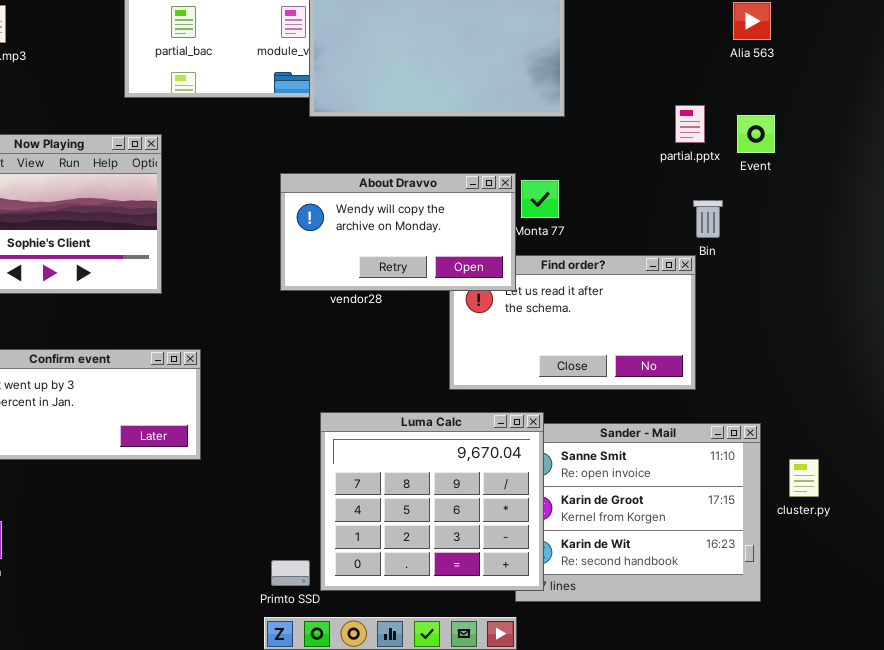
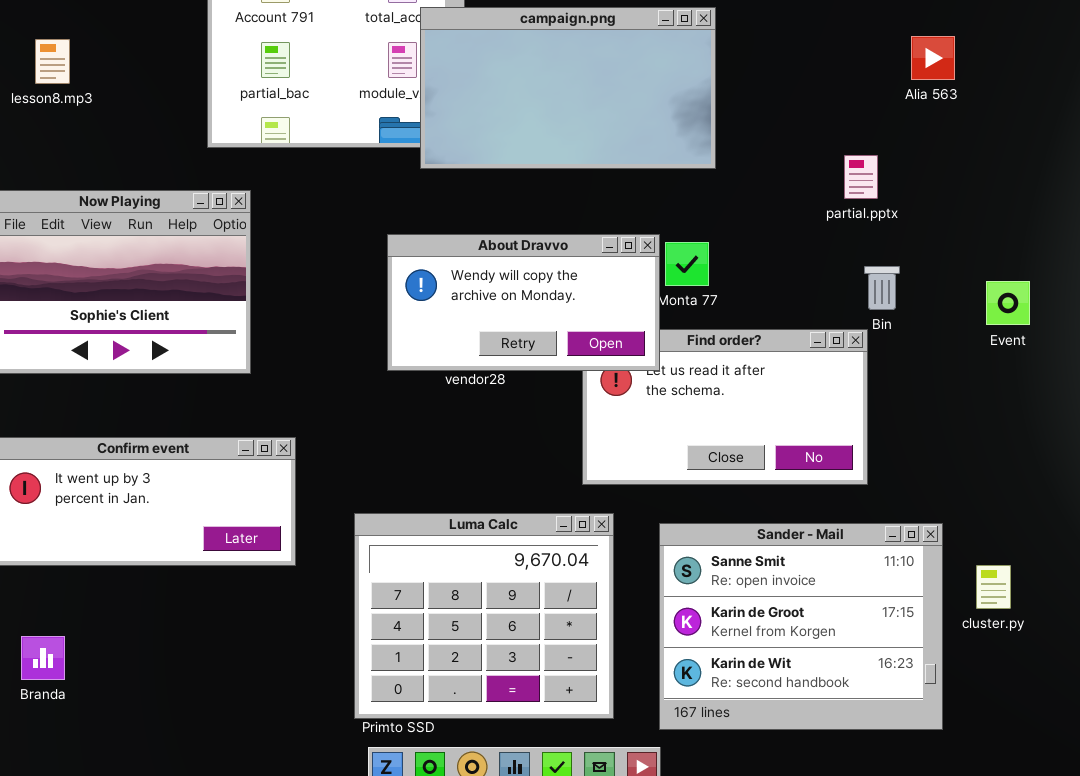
Event: [737,115,775,153] -> [986,281,1030,325], moved
Luma Calc: [320,412,544,591] -> [354,513,614,719], moved

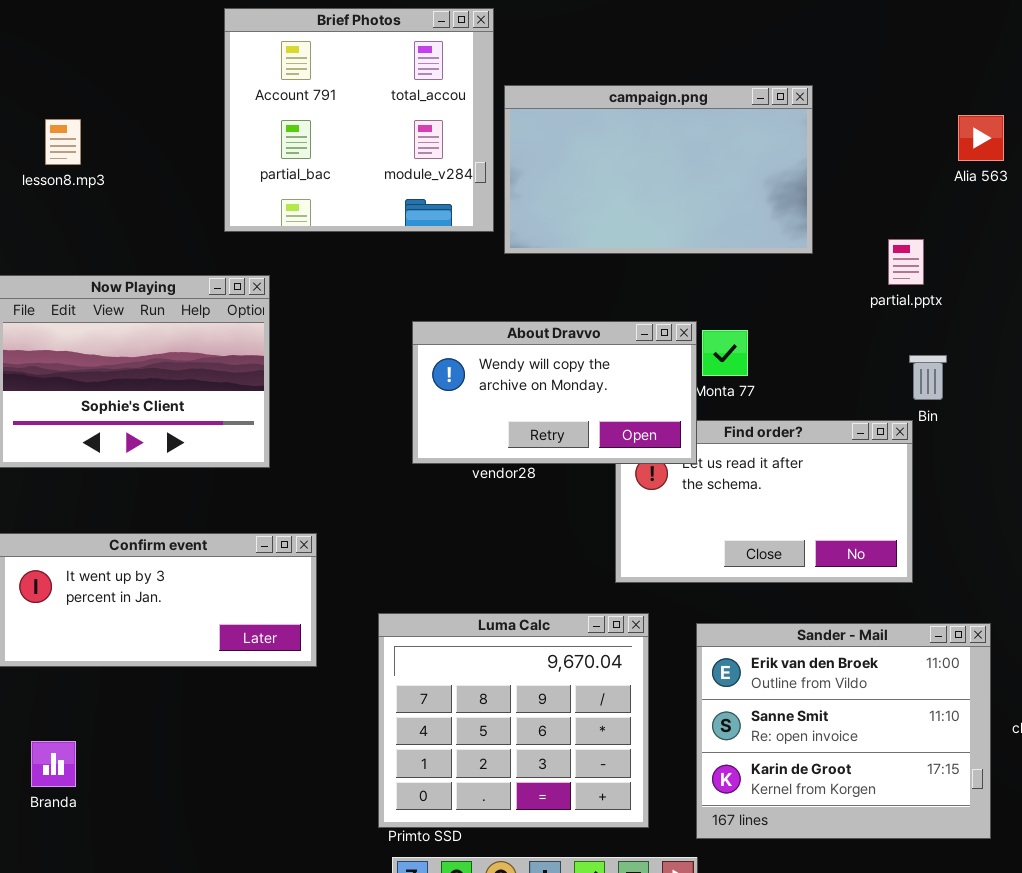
campaign.png: [420,7,716,169] -> [504,85,813,254], moved
Sander - Mail: [659,523,943,730] -> [696,623,991,839], scrolled up 1 row

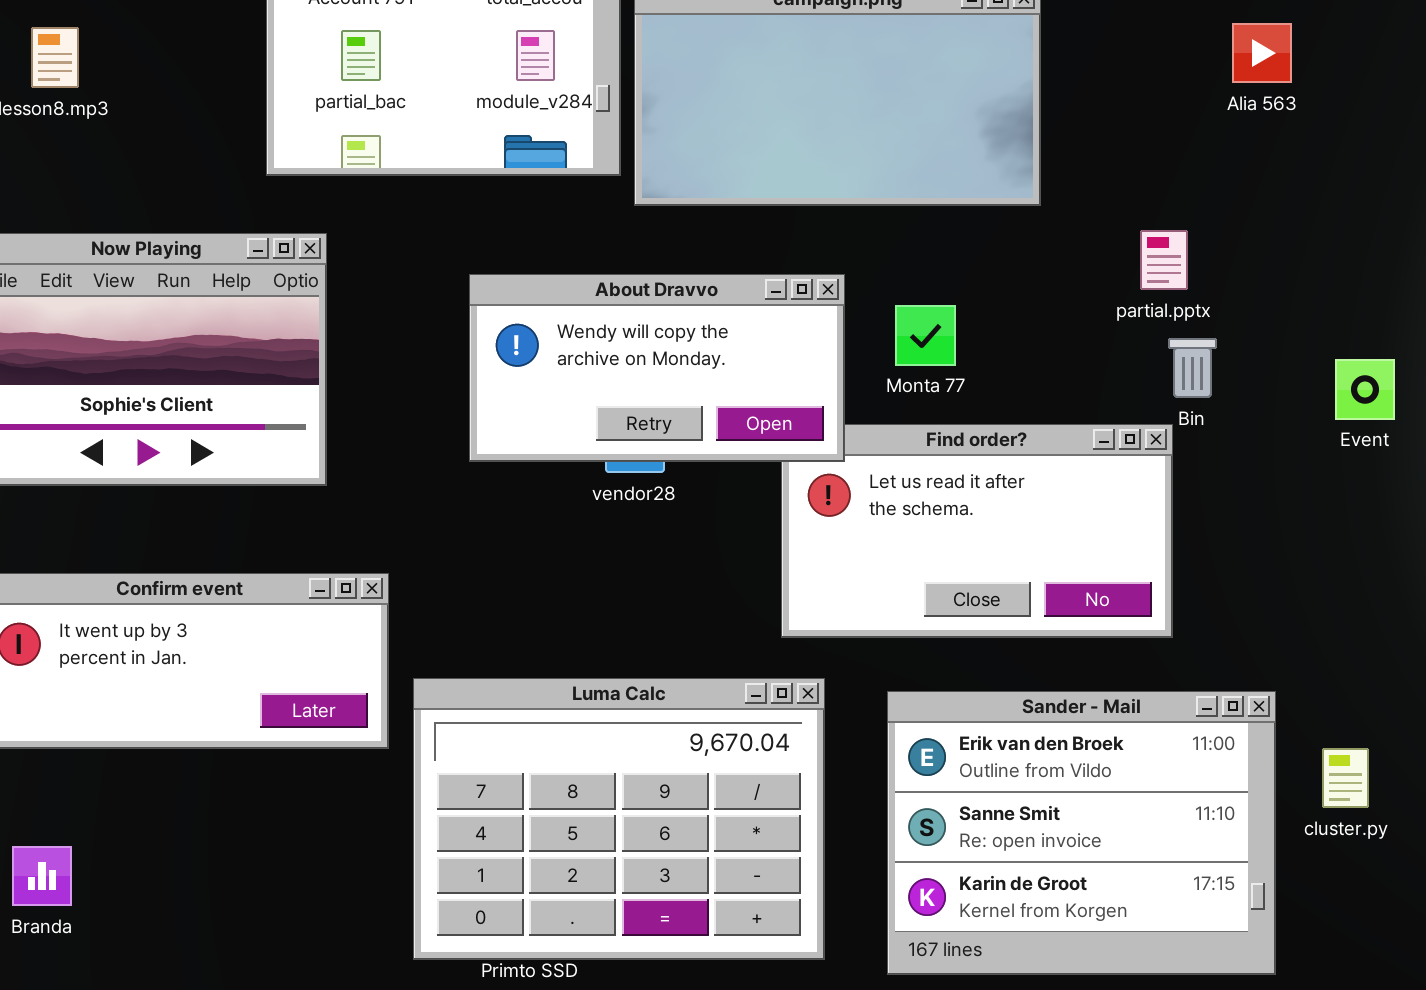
partial.pptx: [888,239,924,285] -> [1140,230,1188,290], moved
About Dravvo: [412,321,697,464] -> [469,274,845,462], moved
Luma Calc: [378,613,649,828] -> [413,678,825,960], resized

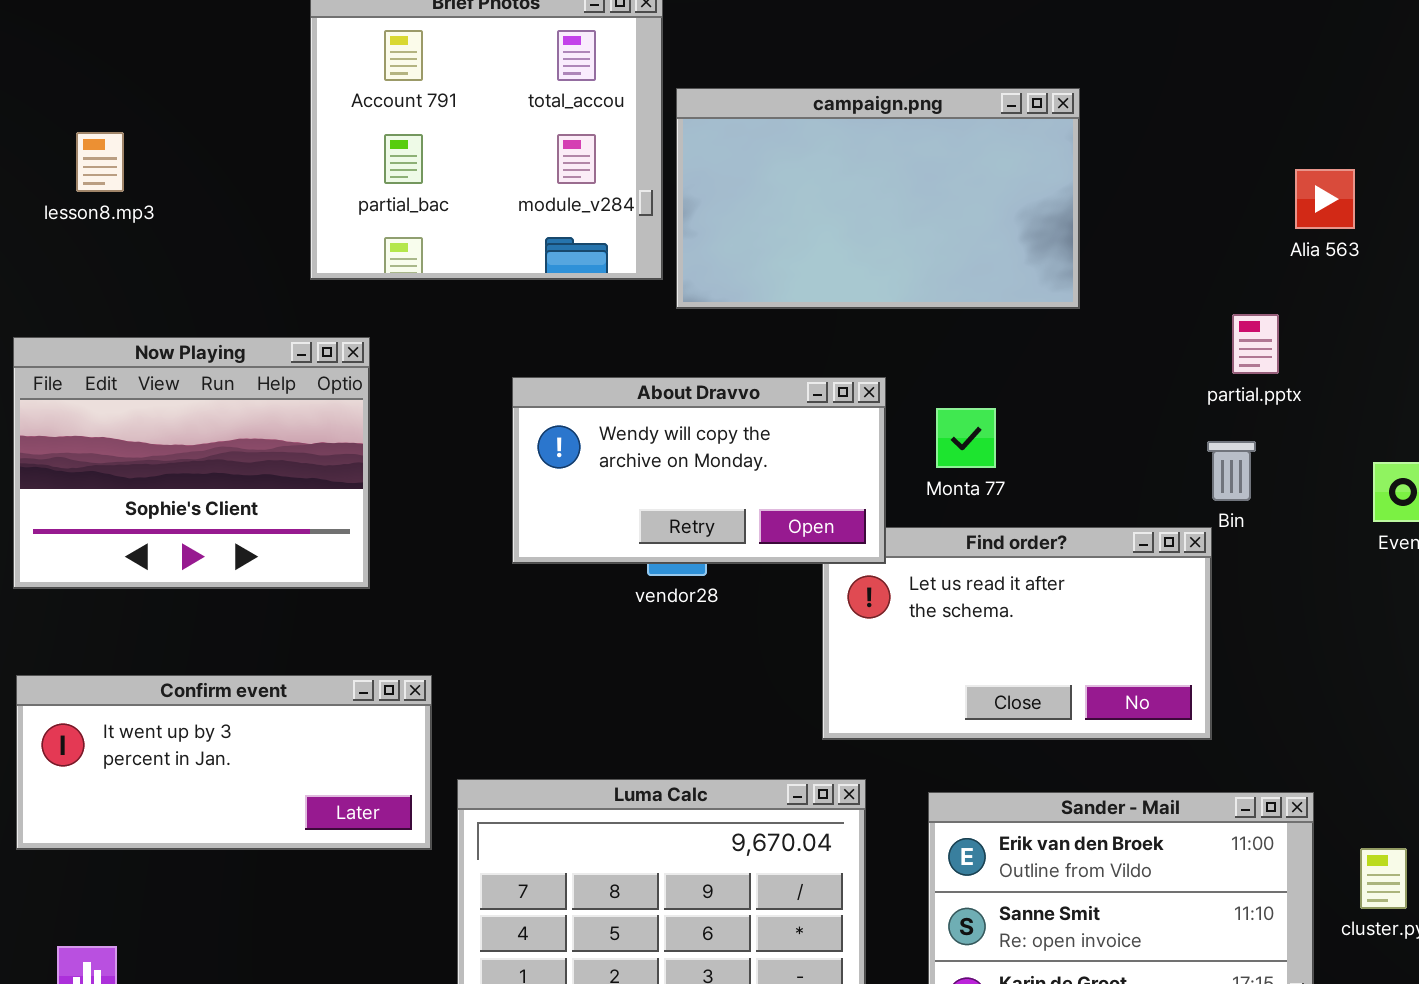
Alia 563: [1232,23,1292,83] -> [1295,169,1355,229], moved
partial.pptx: [1140,230,1188,290] -> [1232,314,1279,374], moved

